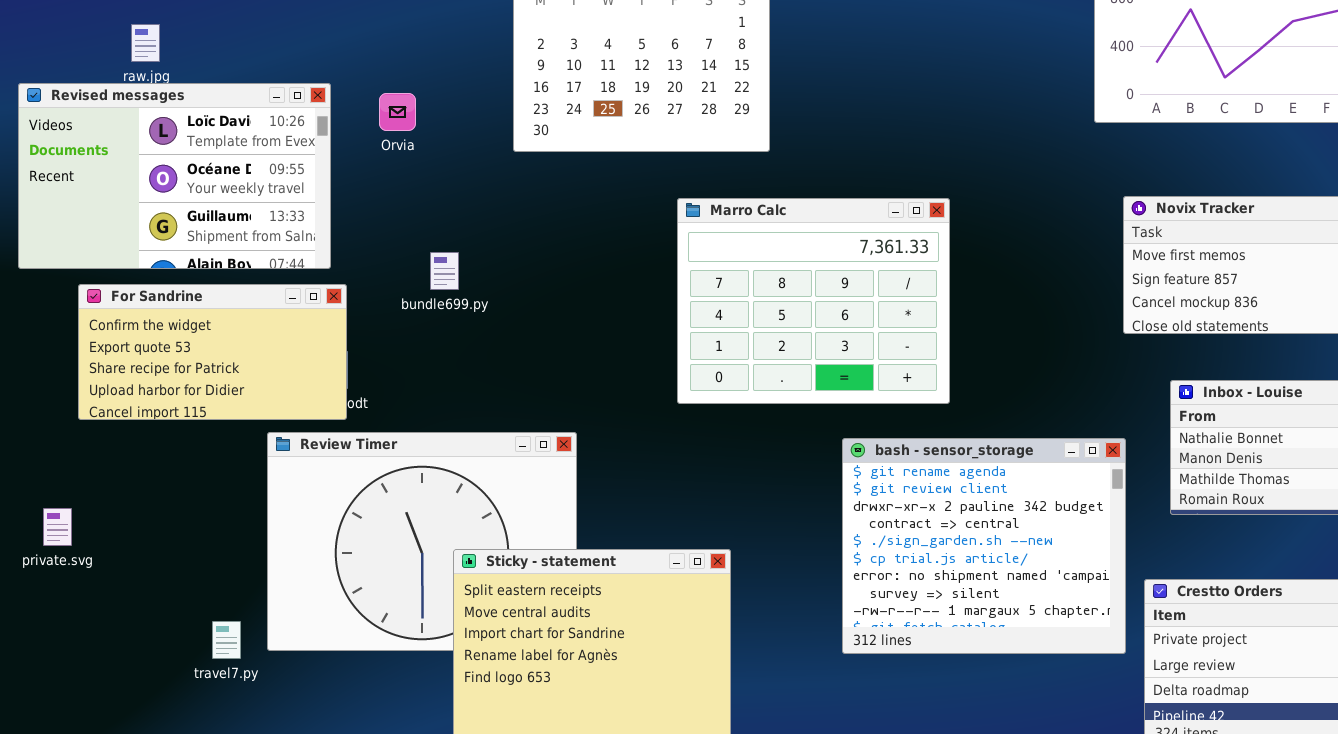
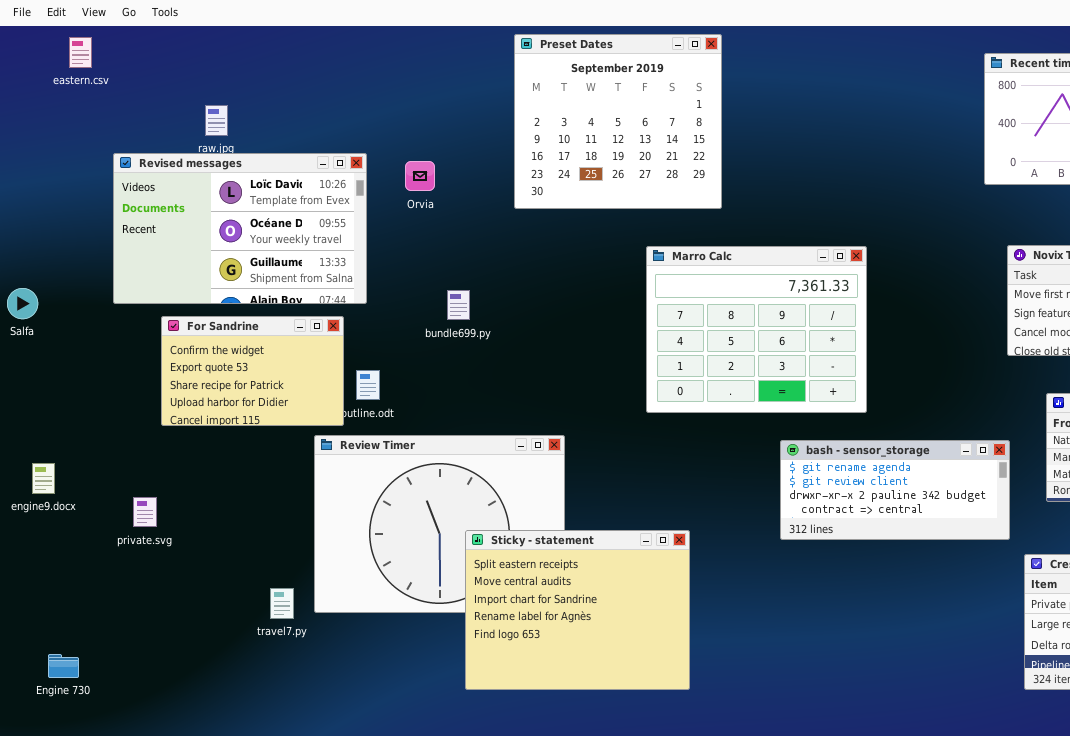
For Sandrine: [78,284,347,420] -> [161,316,344,426], resized
bash - sensor_storage: [842,438,1126,654] -> [780,440,1010,540], resized

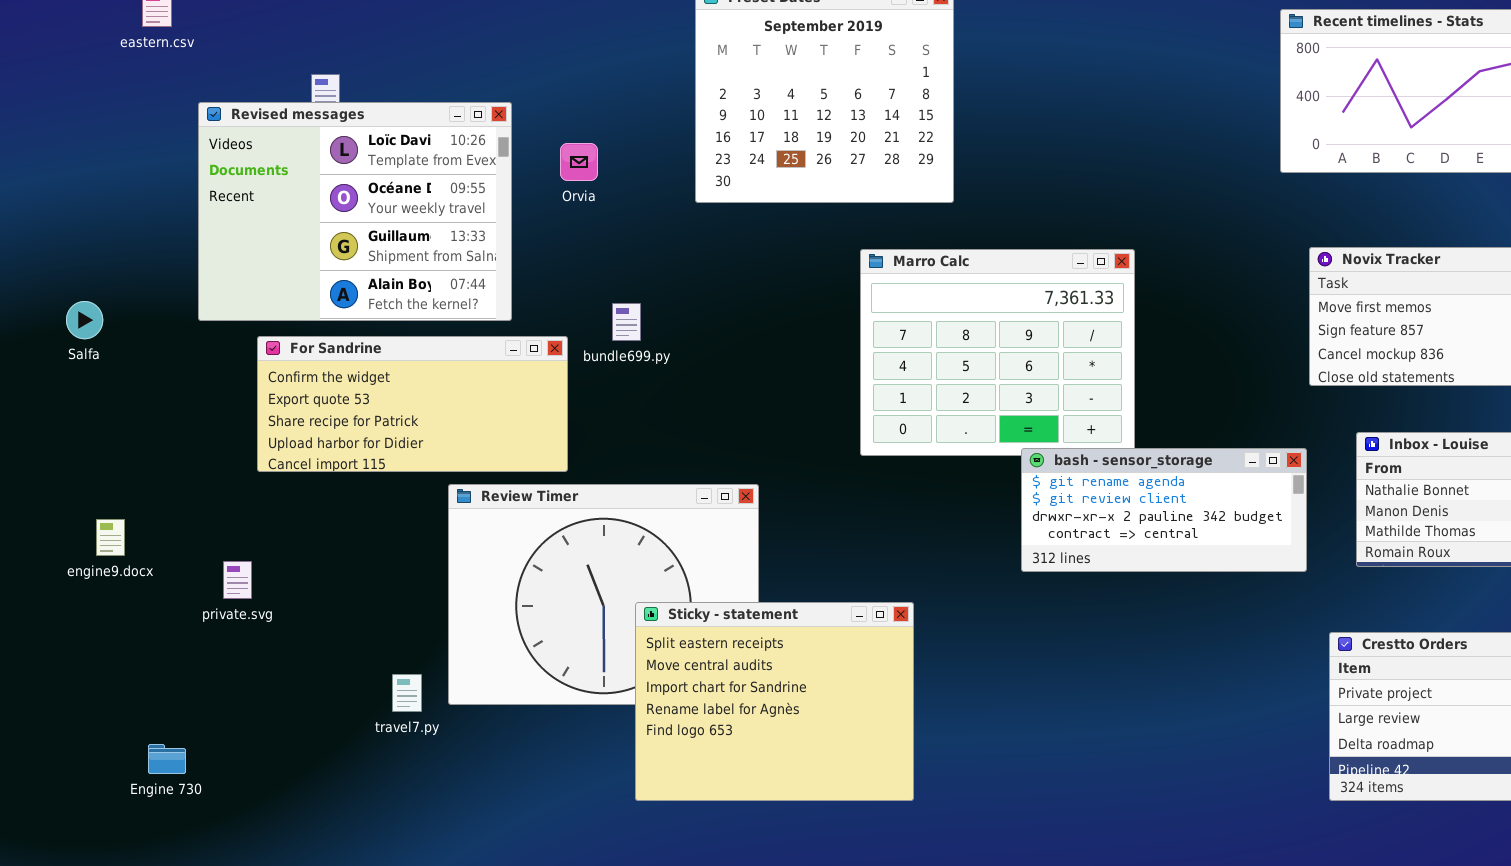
Revised messages: [113,153,367,304] -> [198,102,512,321], resized
For Sandrine: [161,316,344,426] -> [257,336,568,472], resized
bash - sensor_storage: [780,440,1010,540] -> [1021,448,1307,572], moved
Engine 730: [48,654,79,678] -> [148,744,186,774], moved

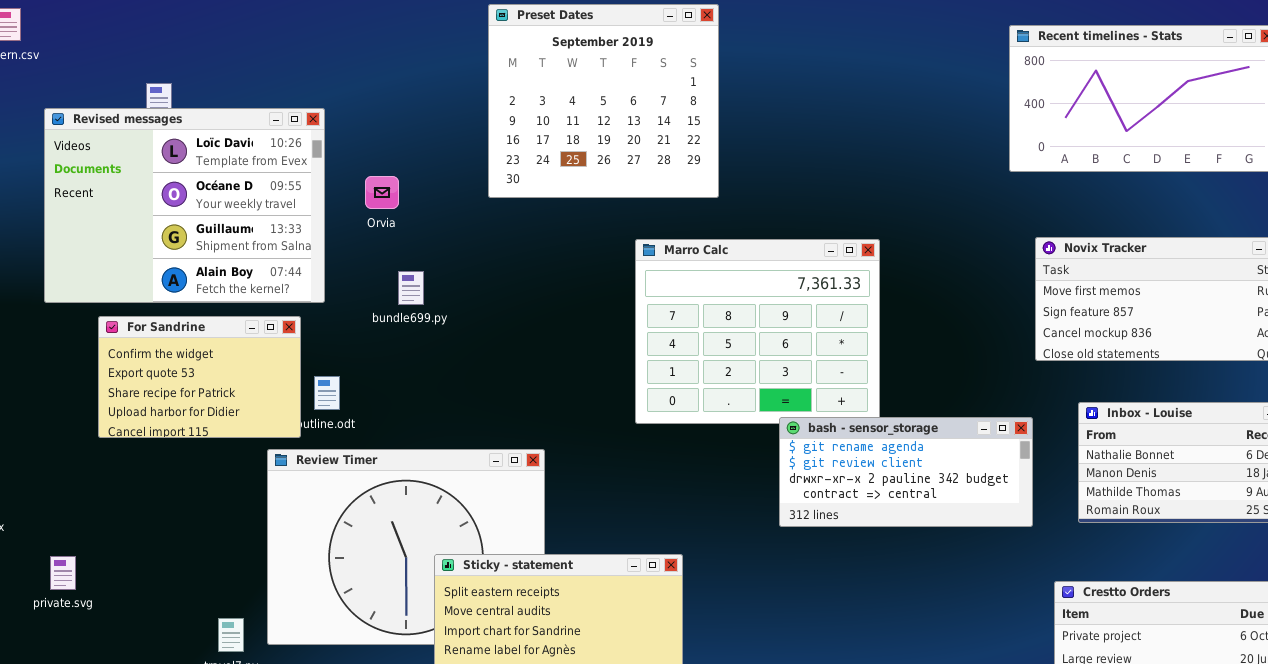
Orvia: [560,143,598,181] -> [365,176,399,209], moved
bundle699.py: [612,303,641,341] -> [398,271,424,305], moved
For Sandrine: [257,336,568,472] -> [98,316,301,438], resized
private.svg: [223,561,252,599] -> [50,556,76,590], moved

